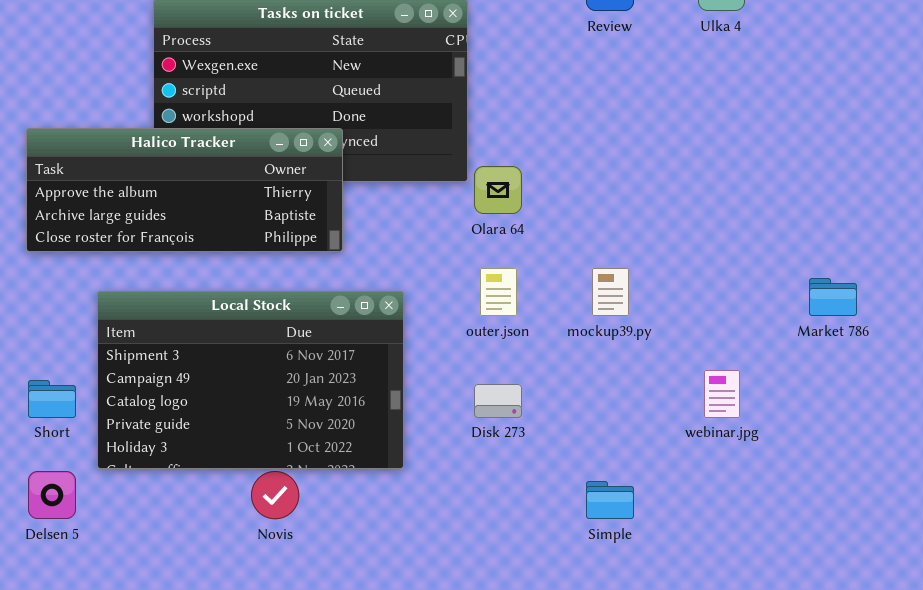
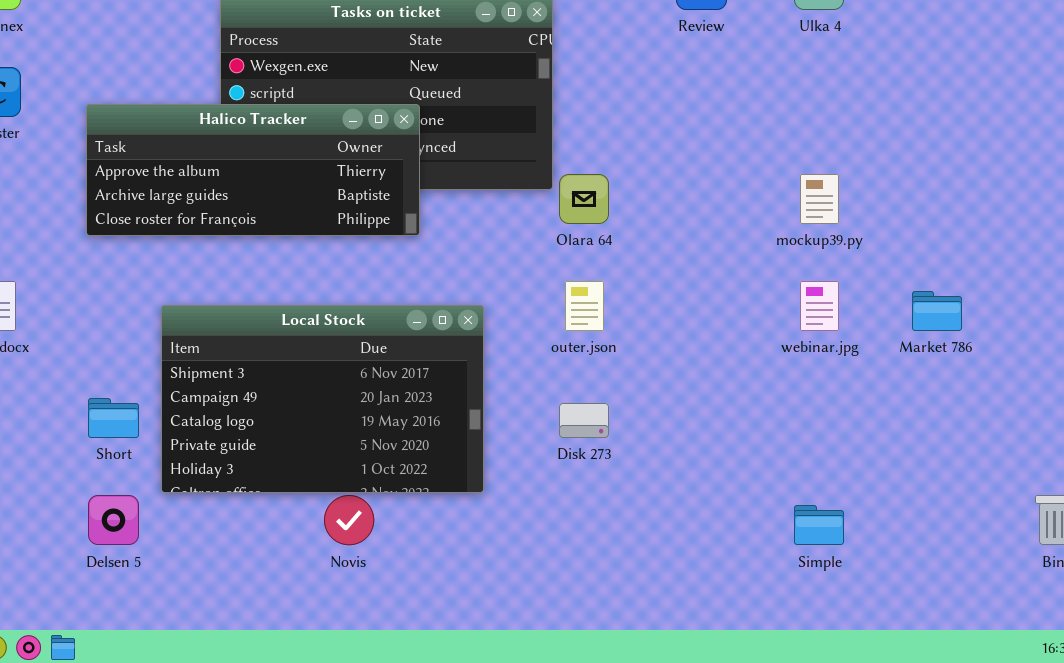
Halico Tracker: [26,128,343,252] -> [86,104,420,236], moved
mockup39.py: [592,268,629,316] -> [800,174,839,224], moved
webinar.jpg: [704,370,740,418] -> [800,281,839,331], moved
Simple: [586,481,634,519] -> [794,505,844,545], moved

